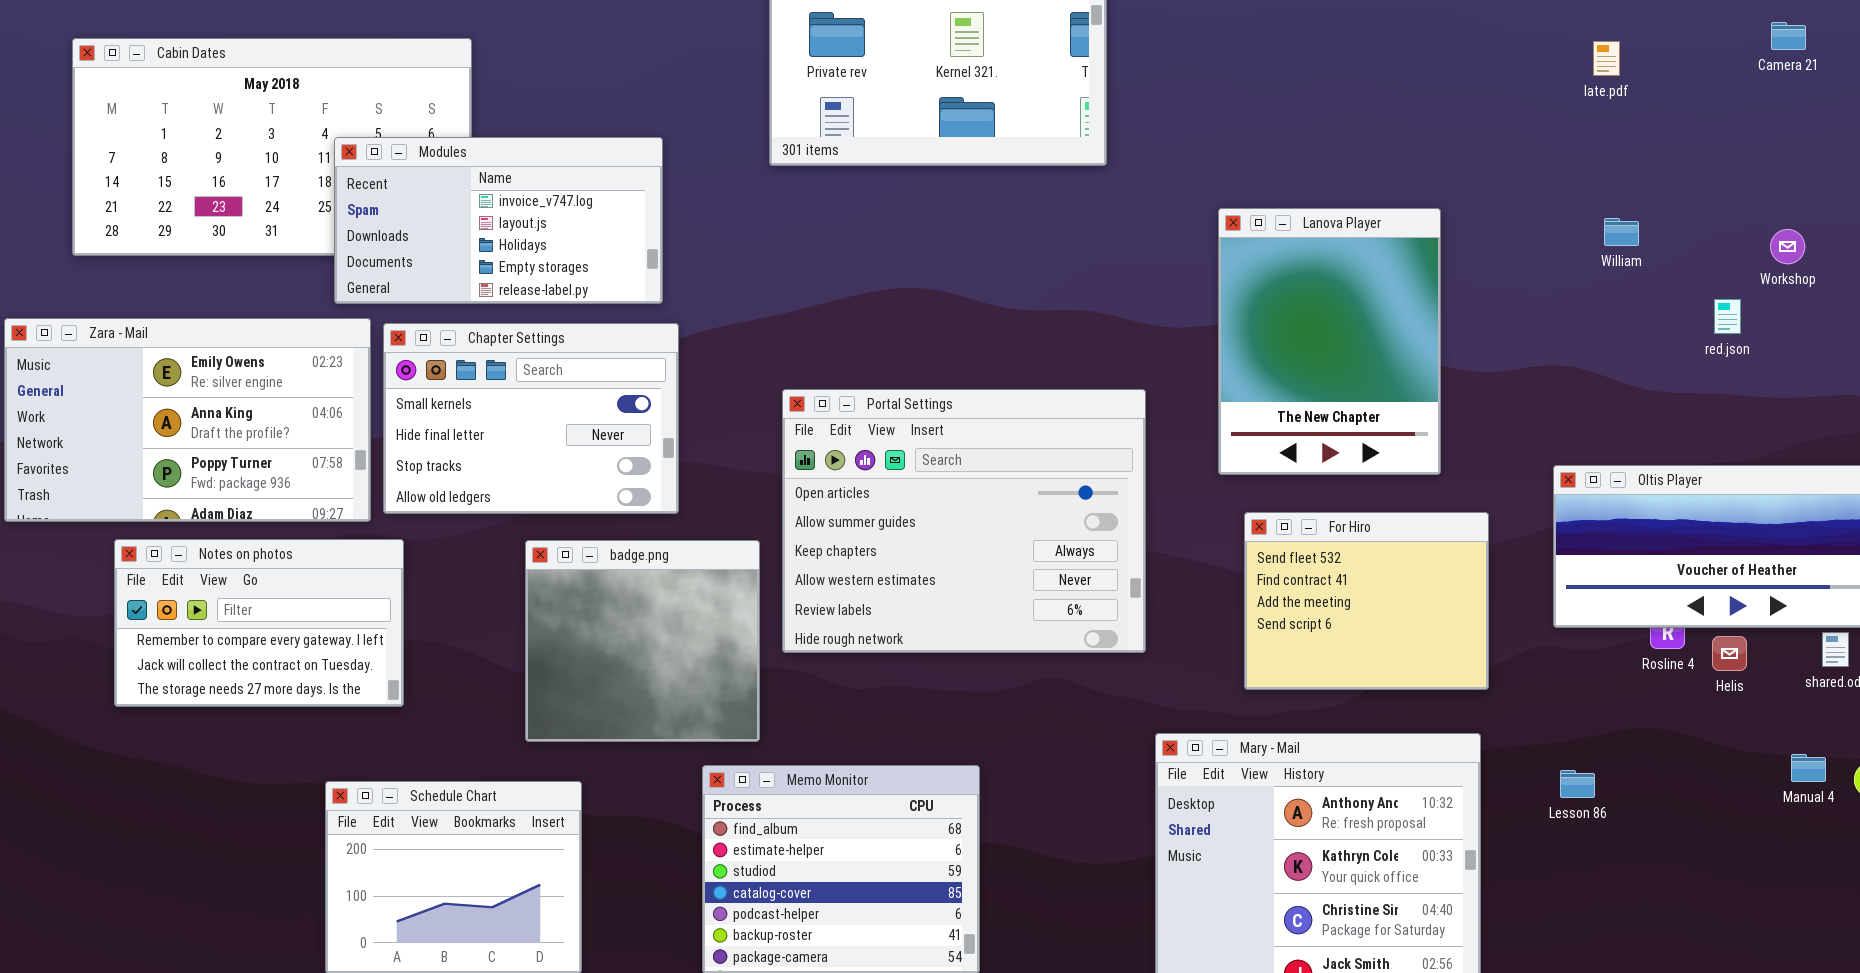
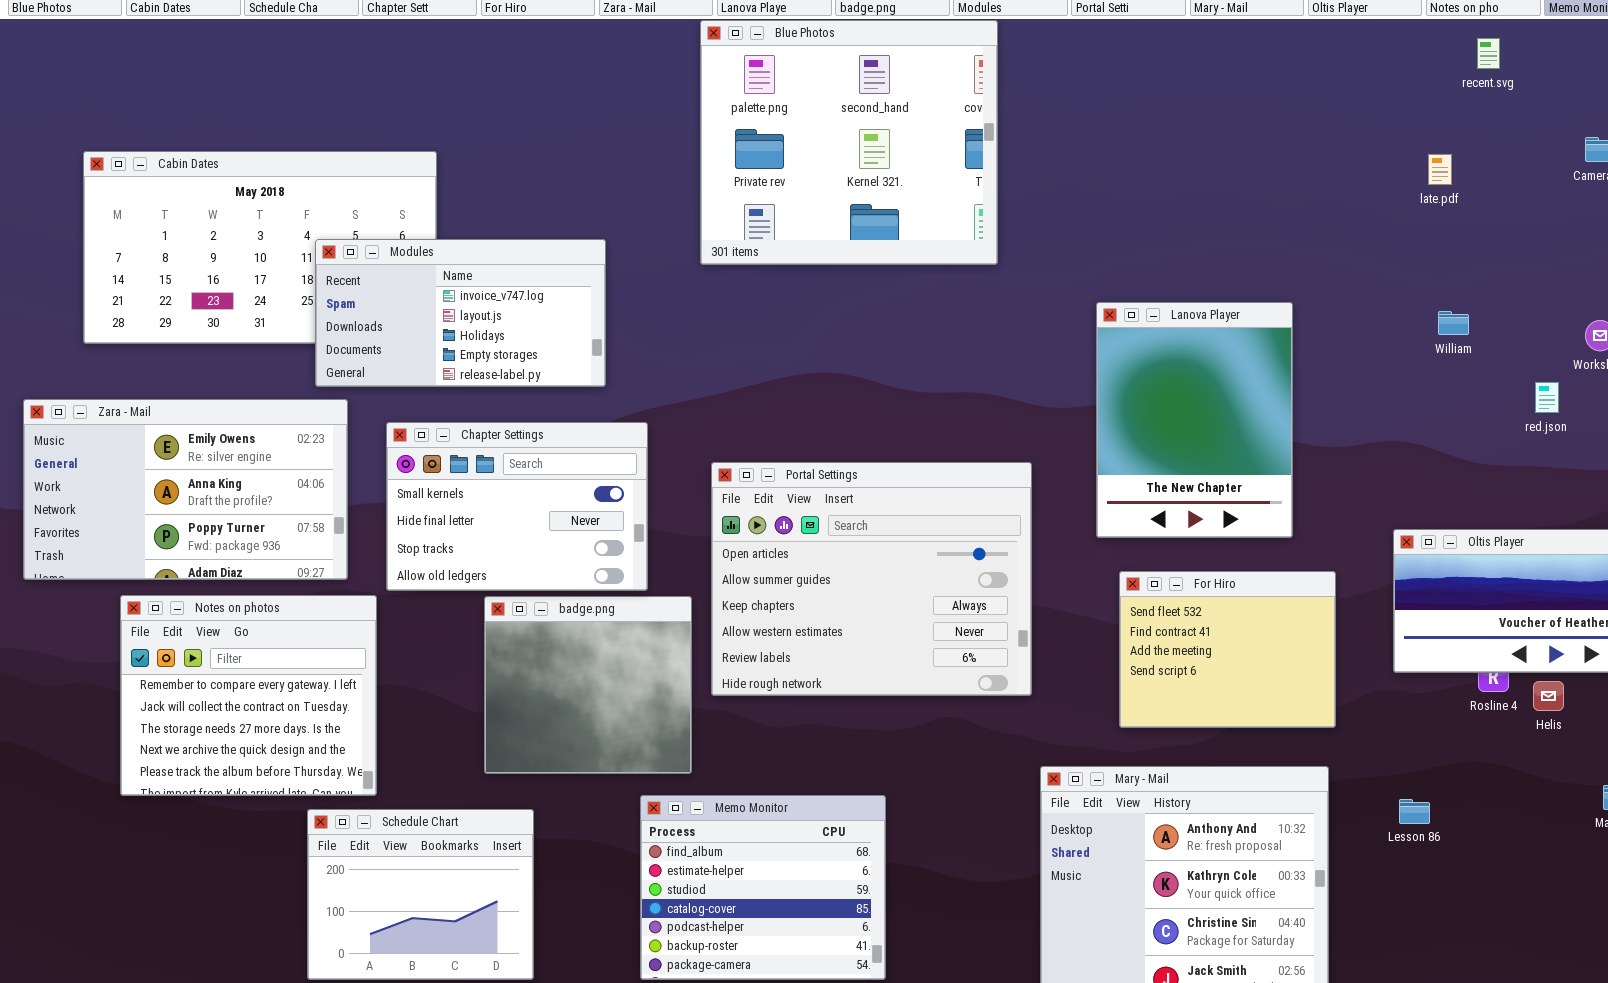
Chapter Settings: [383,323,679,514] -> [386,422,648,591], moved
Notes on photos: [114,539,404,707] -> [120,595,377,796], resized

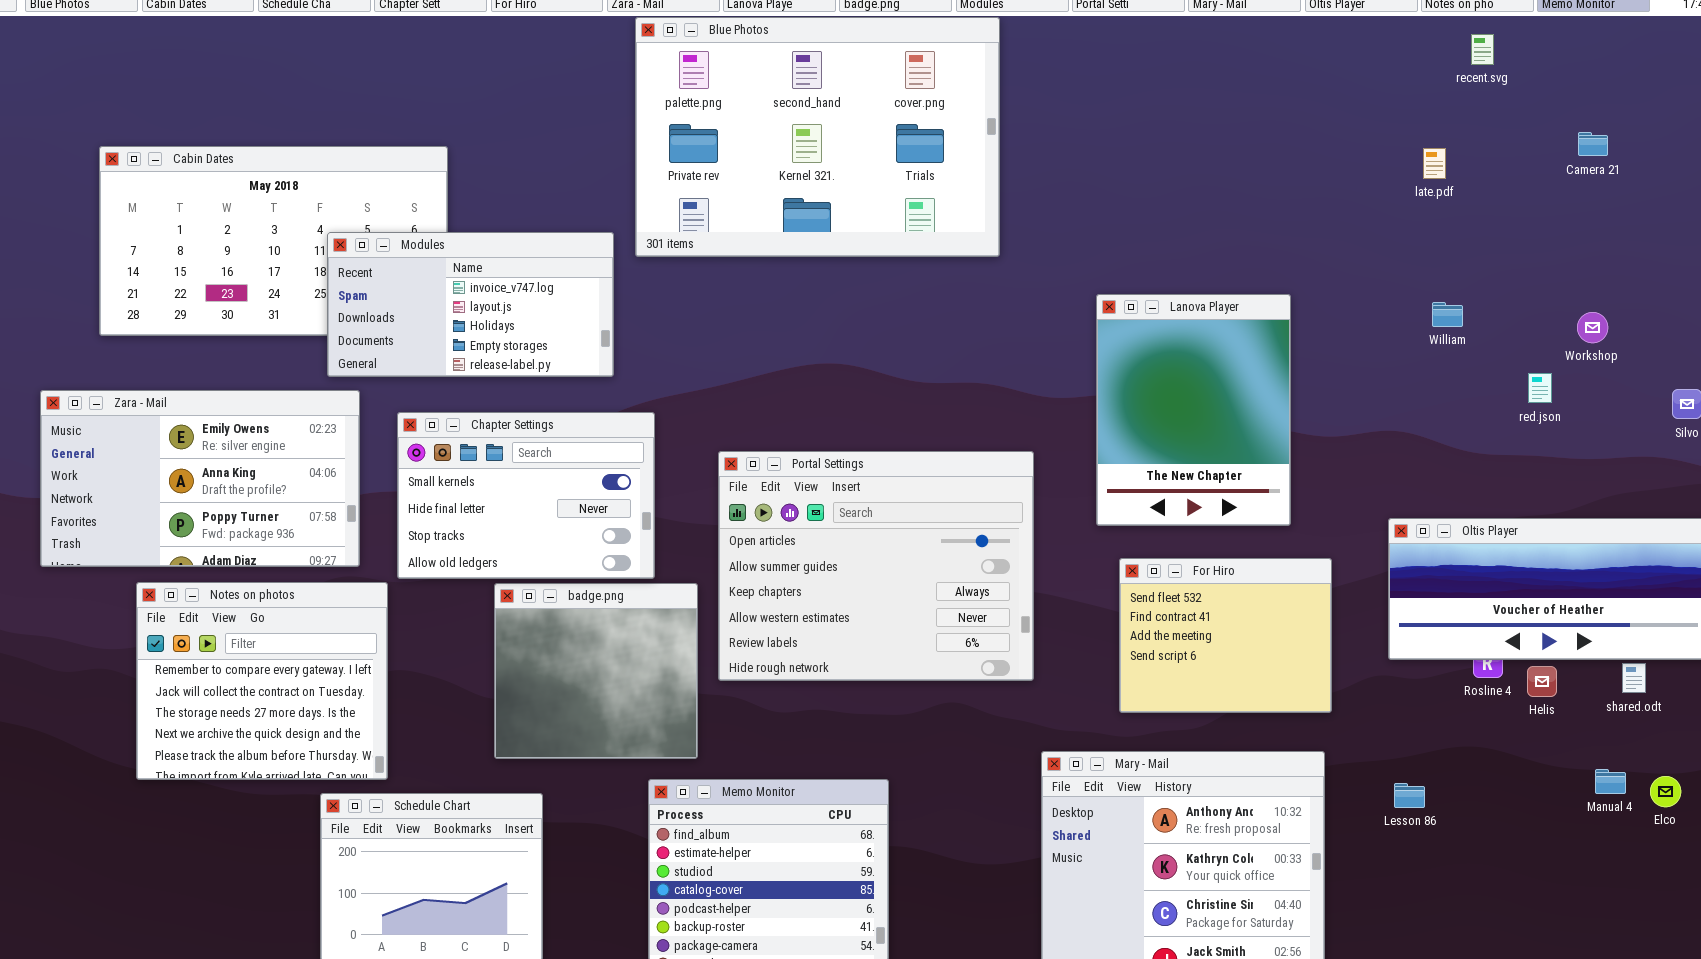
Blue Photos: [700,20,998,265] -> [635,17,1000,257], resized

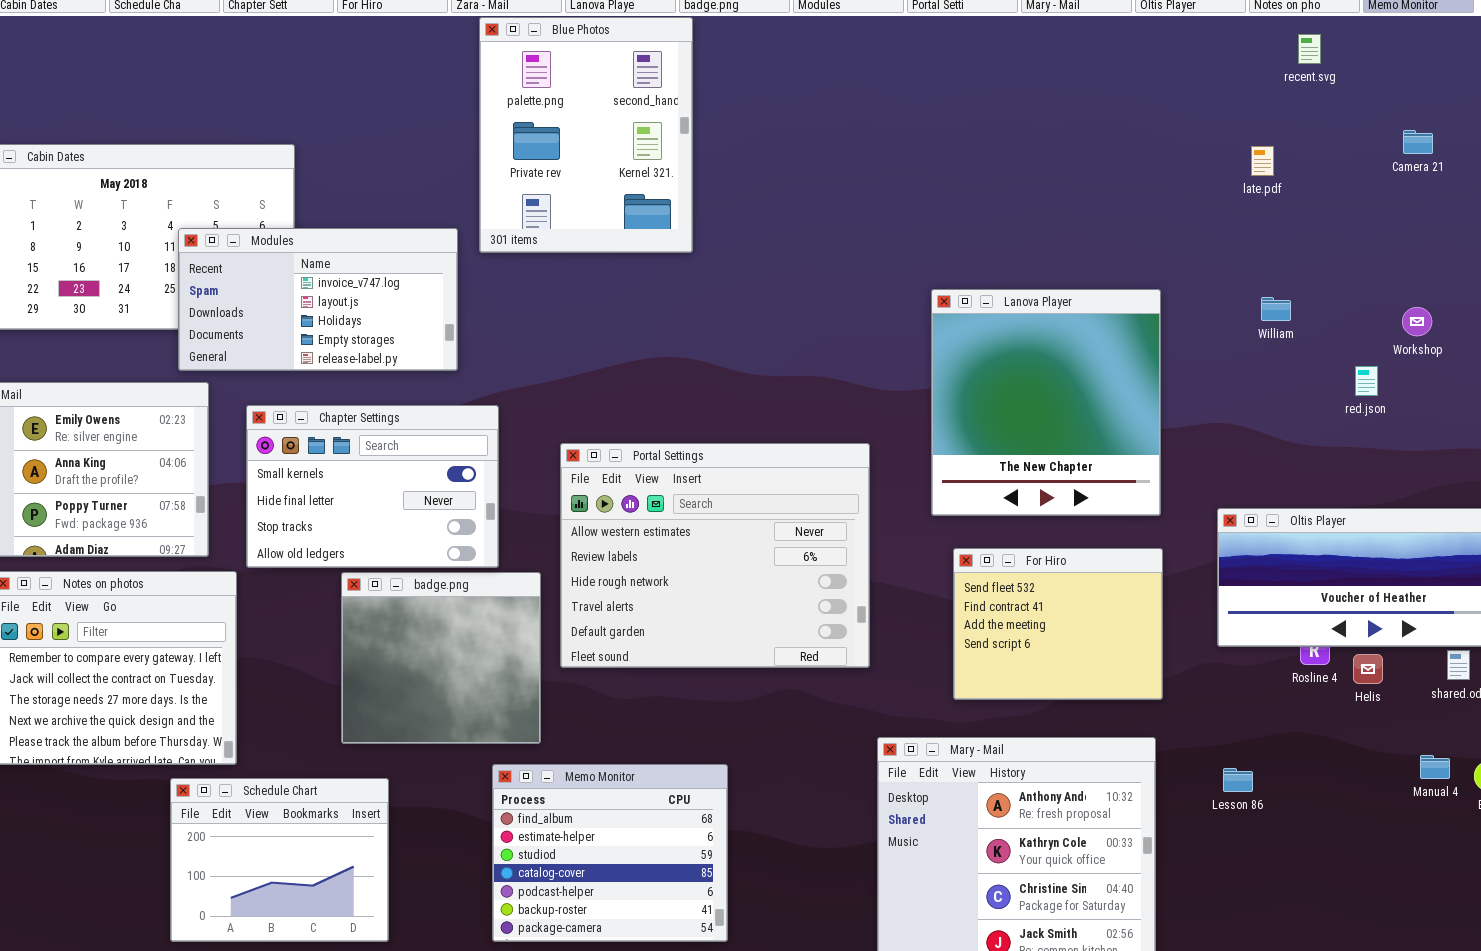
Blue Photos: [635,17,1000,257] -> [479,17,693,253], resized
Lanova Player: [1096,294,1291,526] -> [931,289,1161,516], resized
Portal Settings: [718,451,1034,681] -> [560,443,870,668], scrolled down 3 rows

